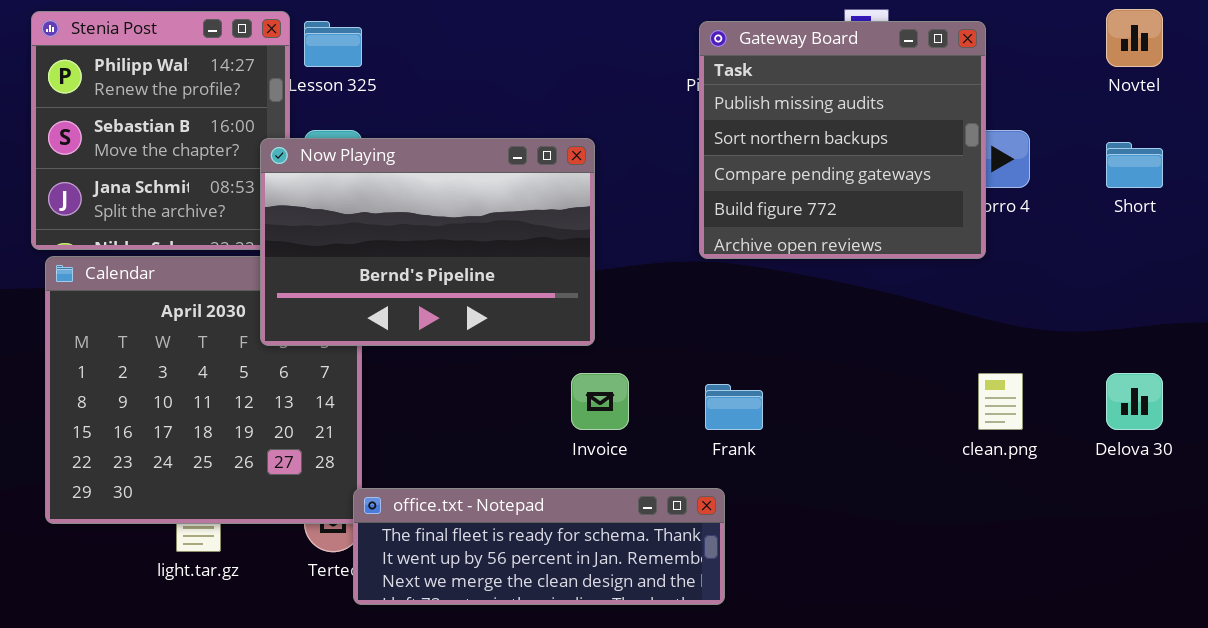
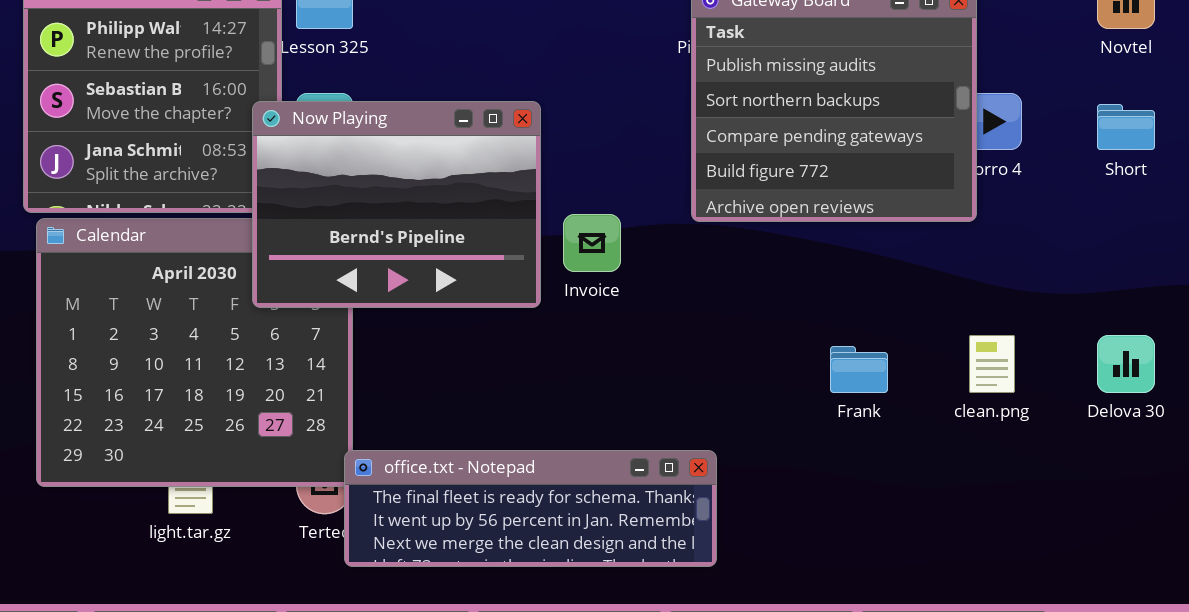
Now Playing: [260,138,595,346] -> [252,101,541,308], resized
Invoice: [571,373,629,430] -> [563,214,621,272], moved
Frank: [705,384,763,430] -> [830,346,888,393], moved

